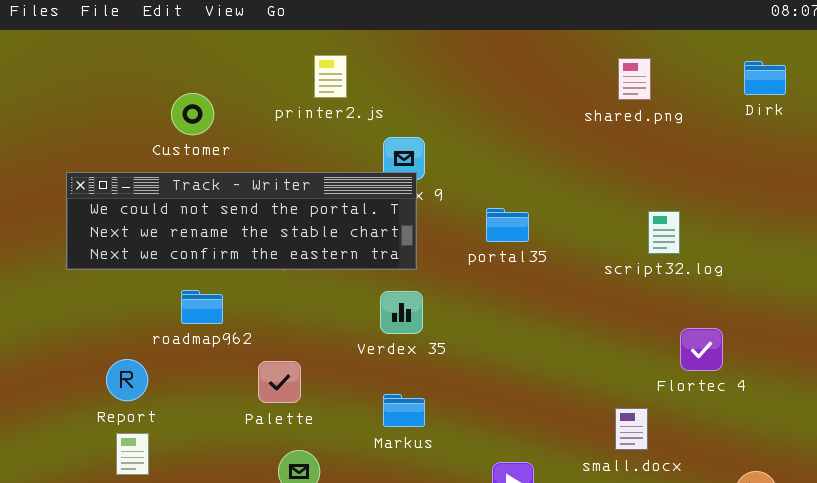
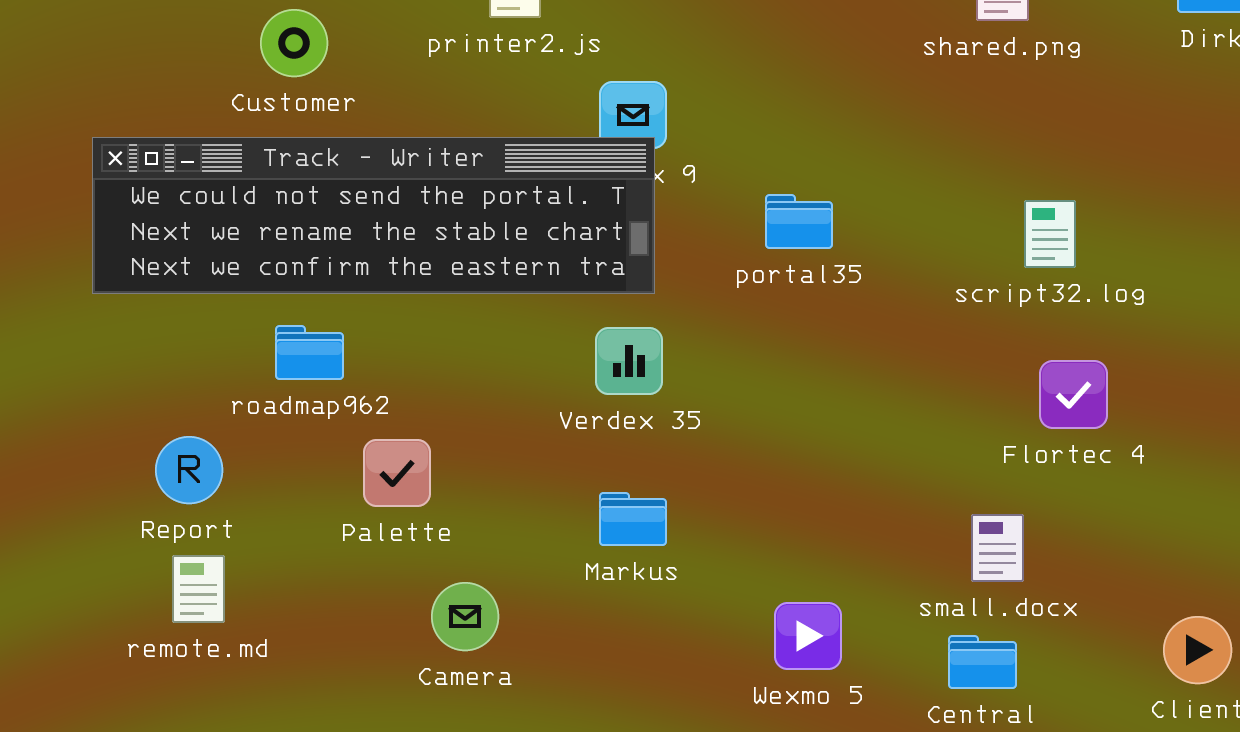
Flortec 4: [680,328,723,371] -> [1039,360,1108,429], moved
Palette: [258,361,301,403] -> [363,439,431,507], moved

